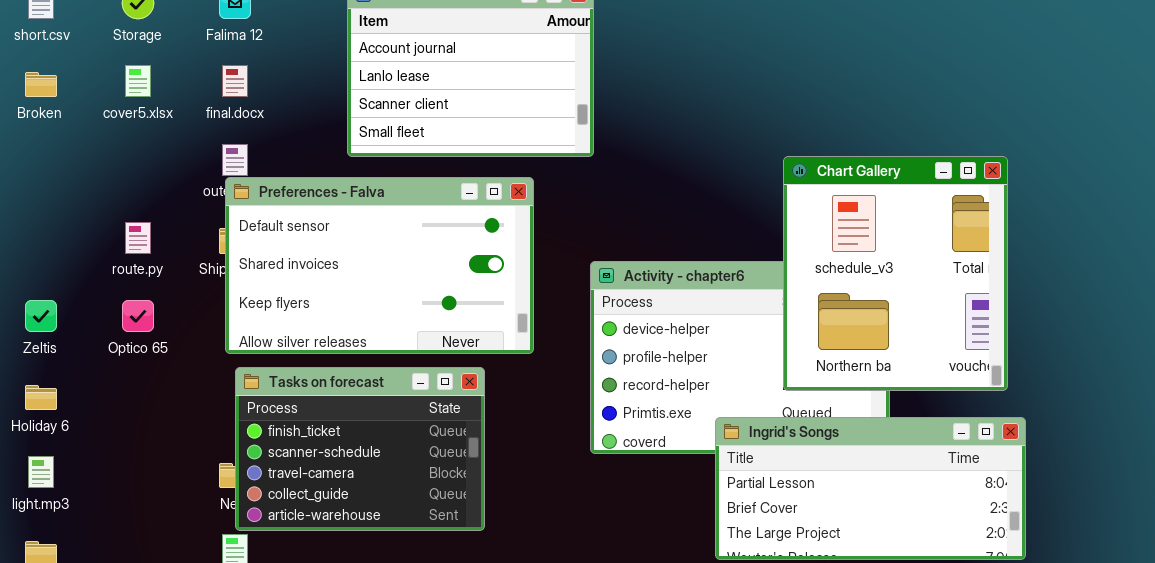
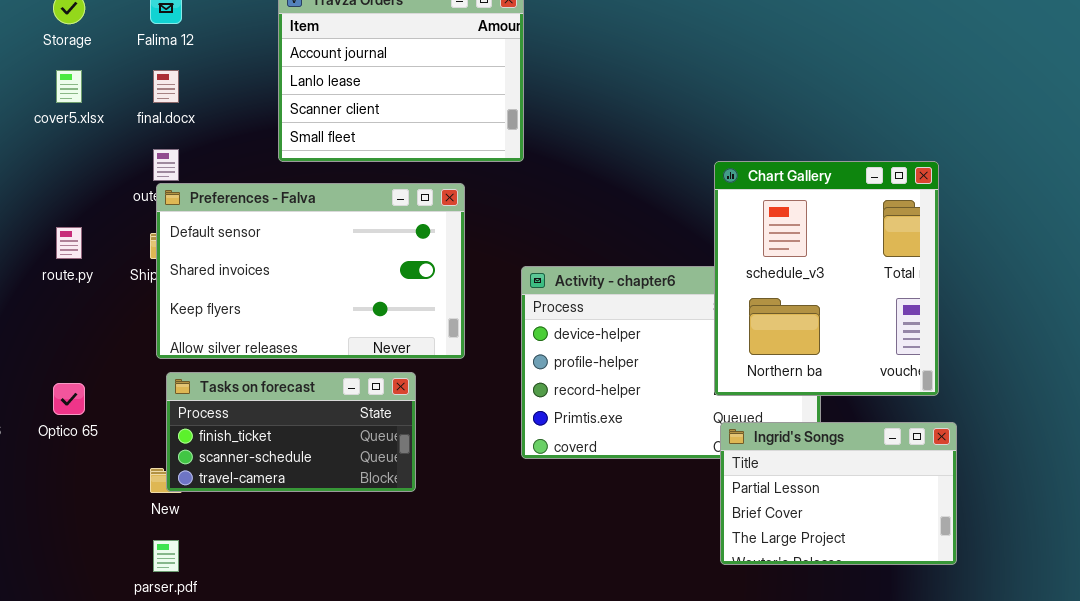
Optico 65: [122,300,154,332] -> [53,383,85,415], moved
Tasks on forecast: [235,367,485,531] -> [166,372,416,492], resized
Ingrid's Songs: [715,417,1026,560] -> [720,422,957,565], resized

